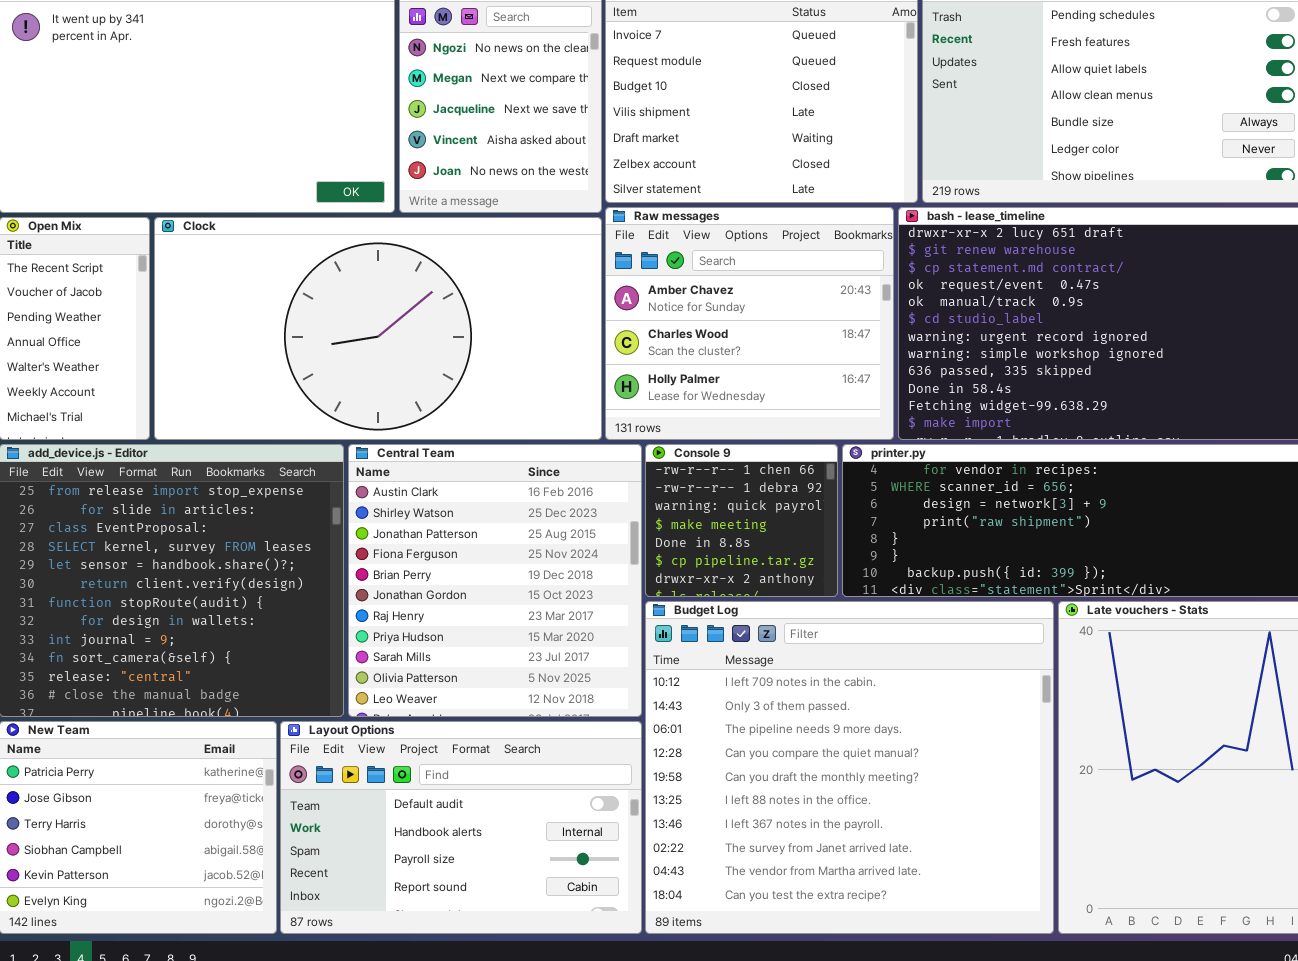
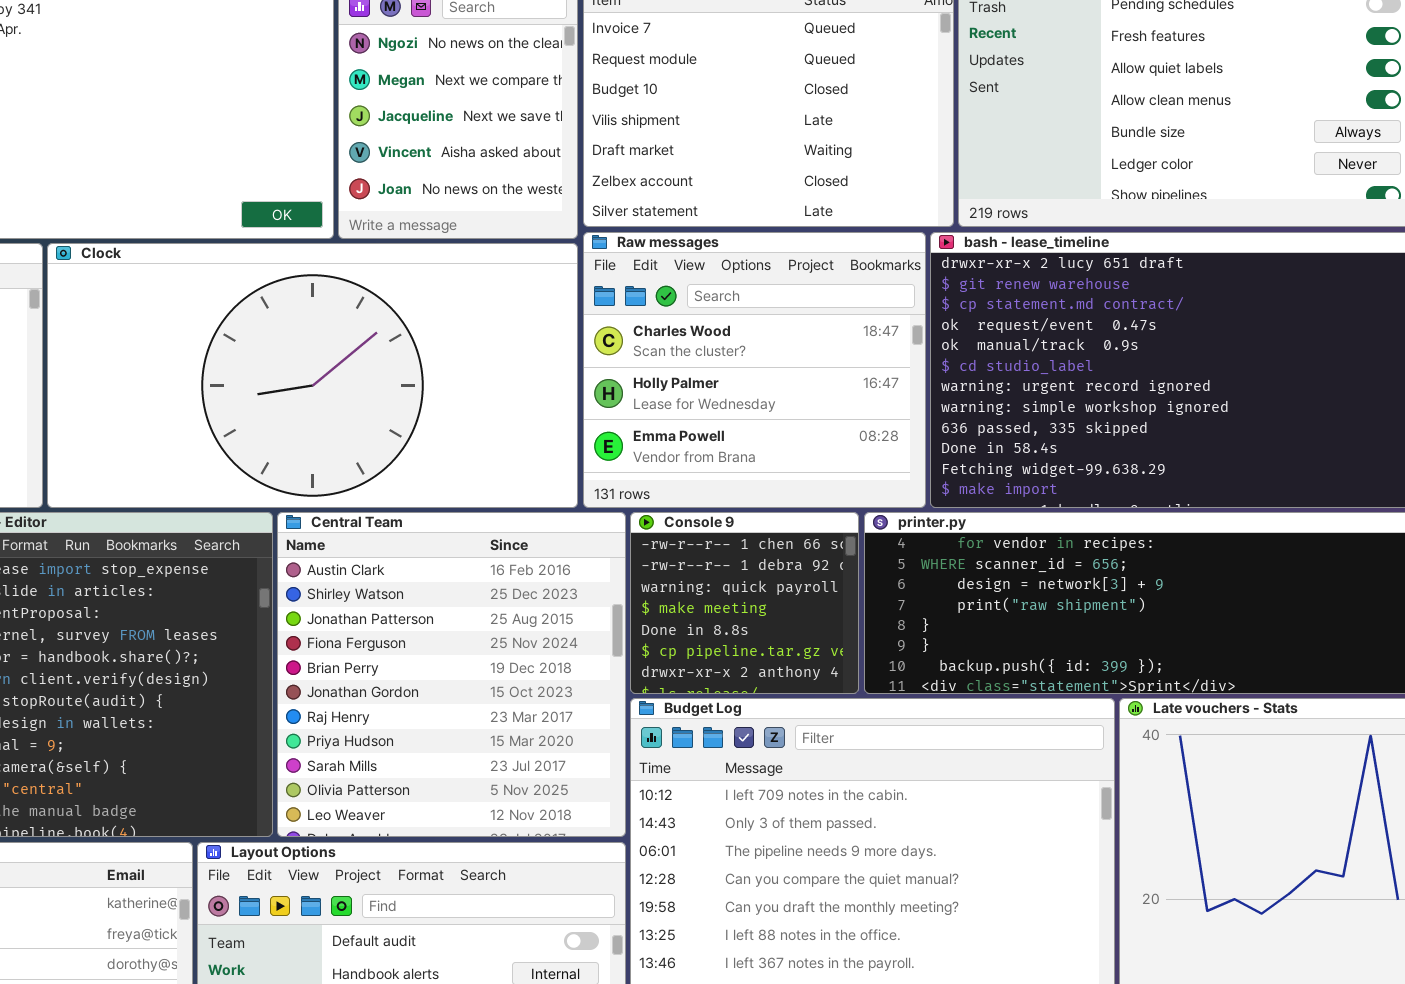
Raw messages: [605,207,894,440] -> [583,232,926,508], scrolled down 1 row

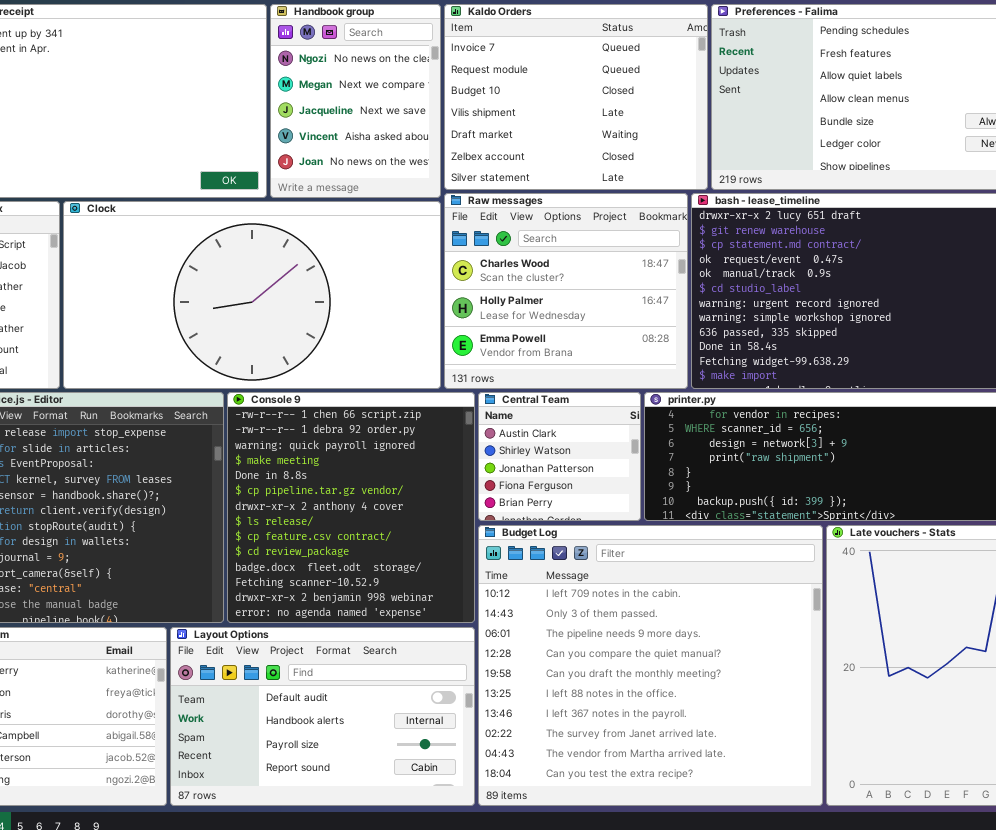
Central Team: [277,512,626,837] -> [478,392,641,521], moved, resized
Console 9: [630,512,859,694] -> [227,392,475,623], moved, resized

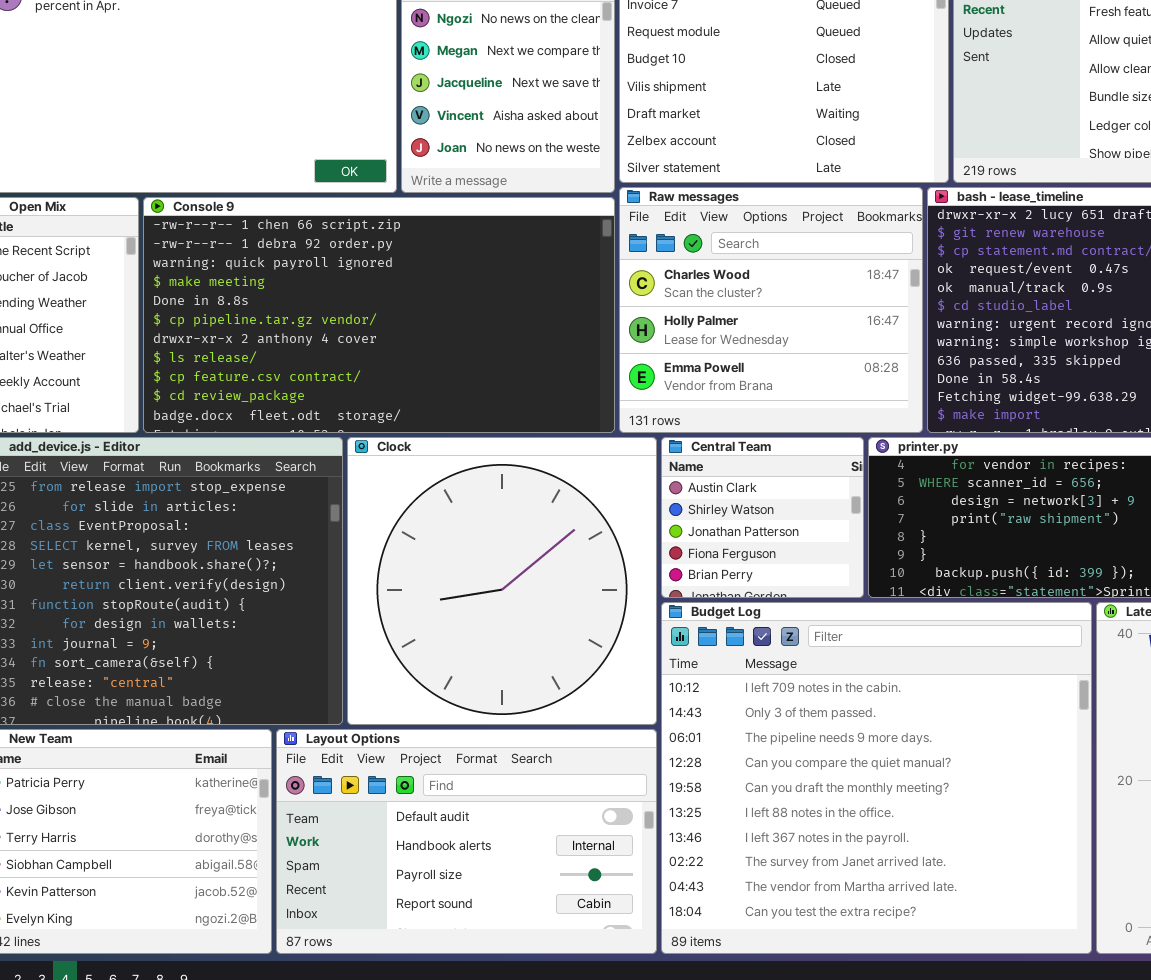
Clock: [63,201,441,389] -> [347,437,657,725], moved, resized
Console 9: [227,392,475,623] -> [143,197,615,433], moved, resized

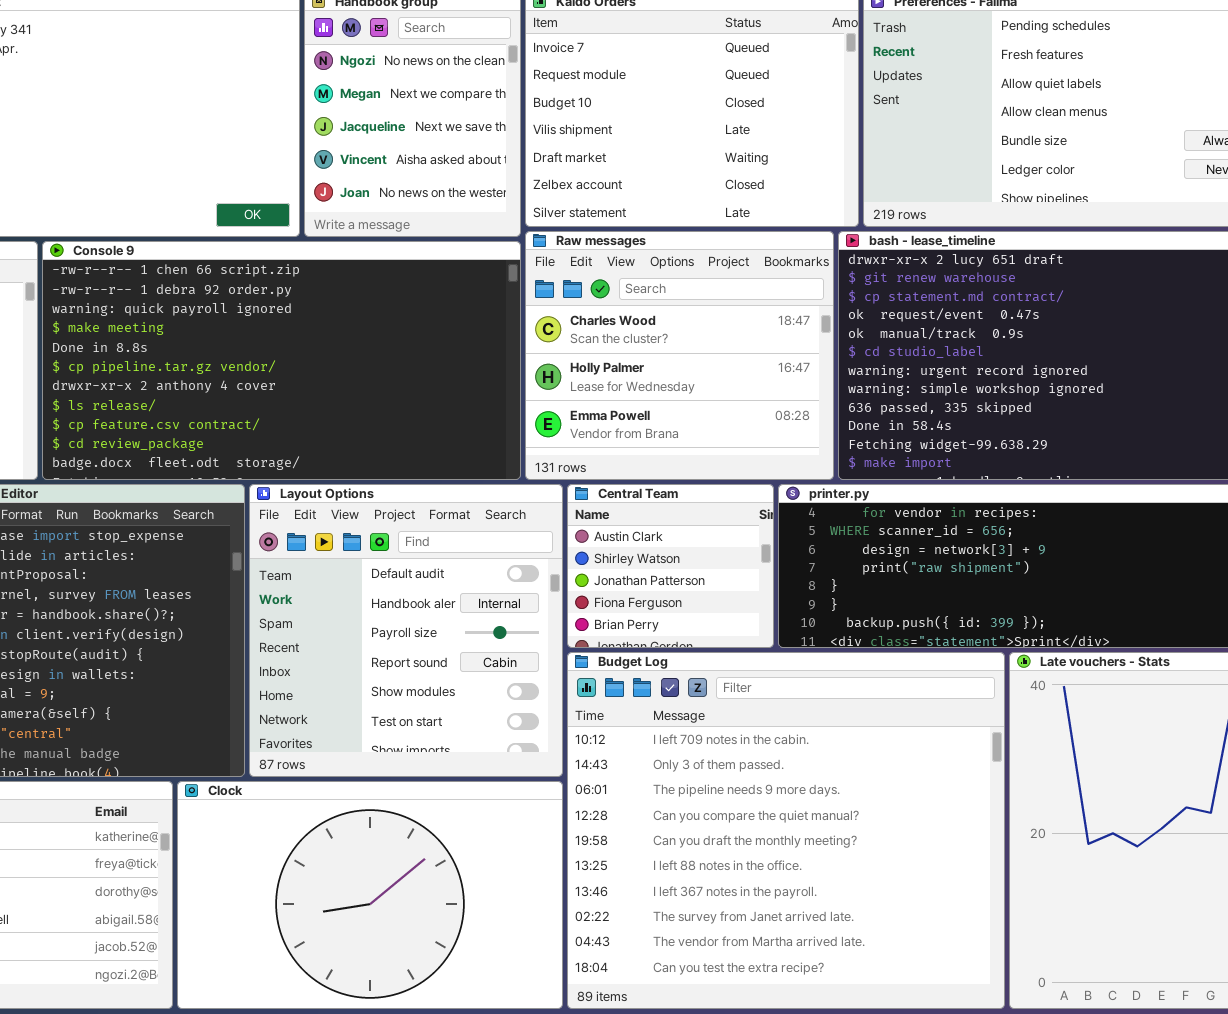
Clock: [347,437,657,725] -> [177,781,563,1009], moved, resized
Layout Options: [276,729,657,954] -> [249,484,563,777], moved, resized

